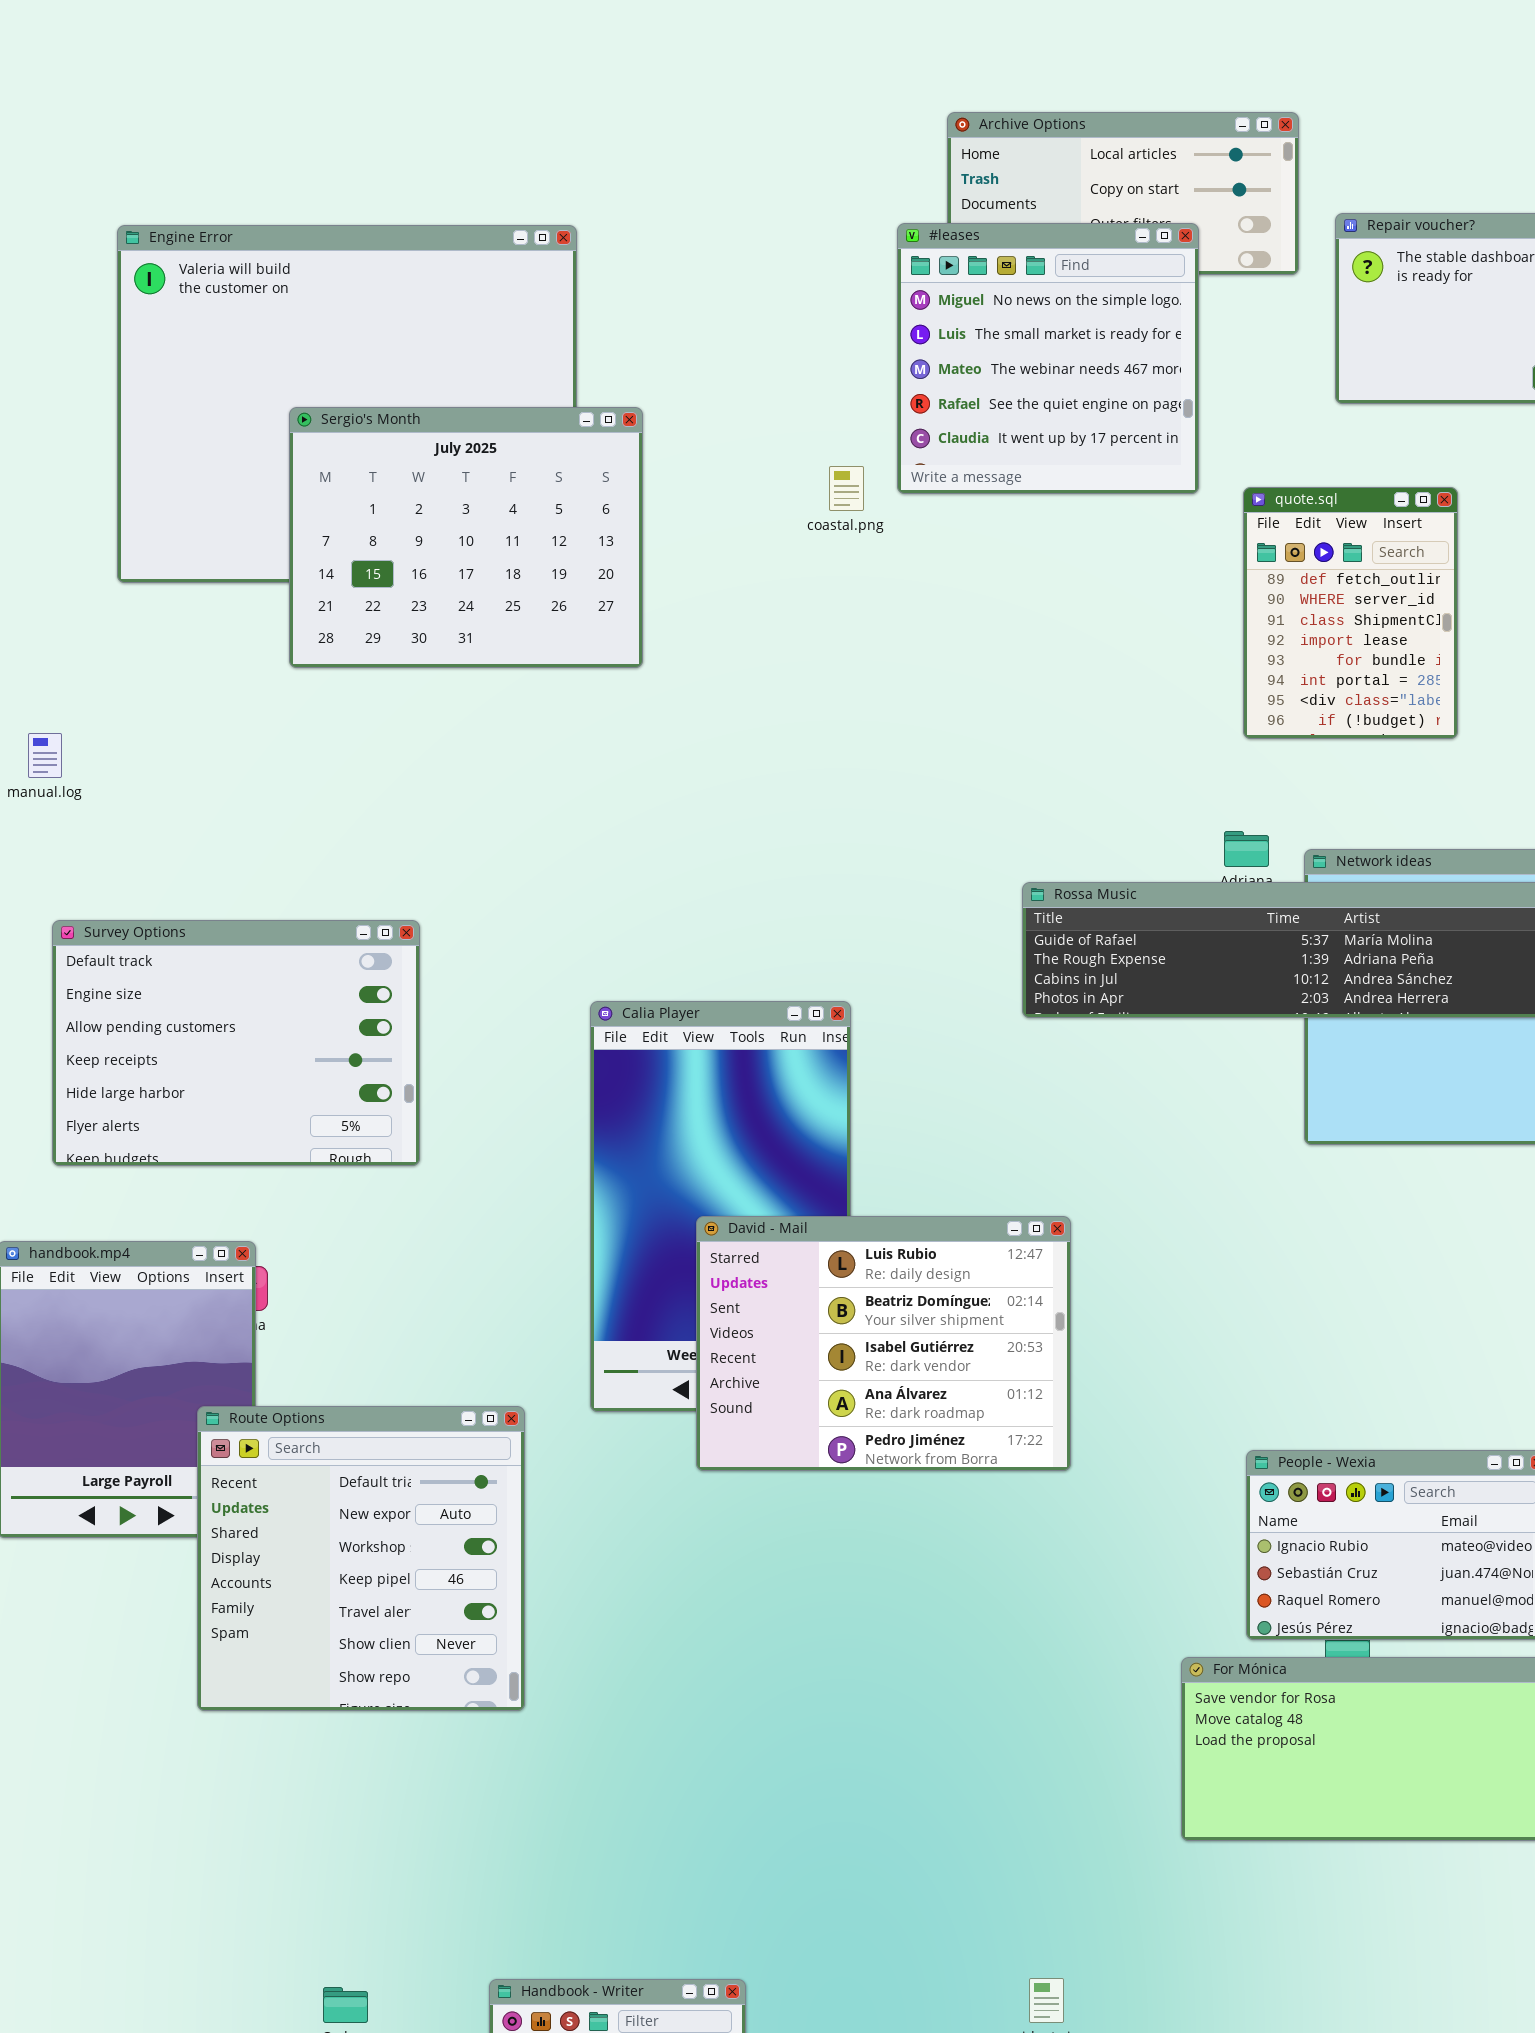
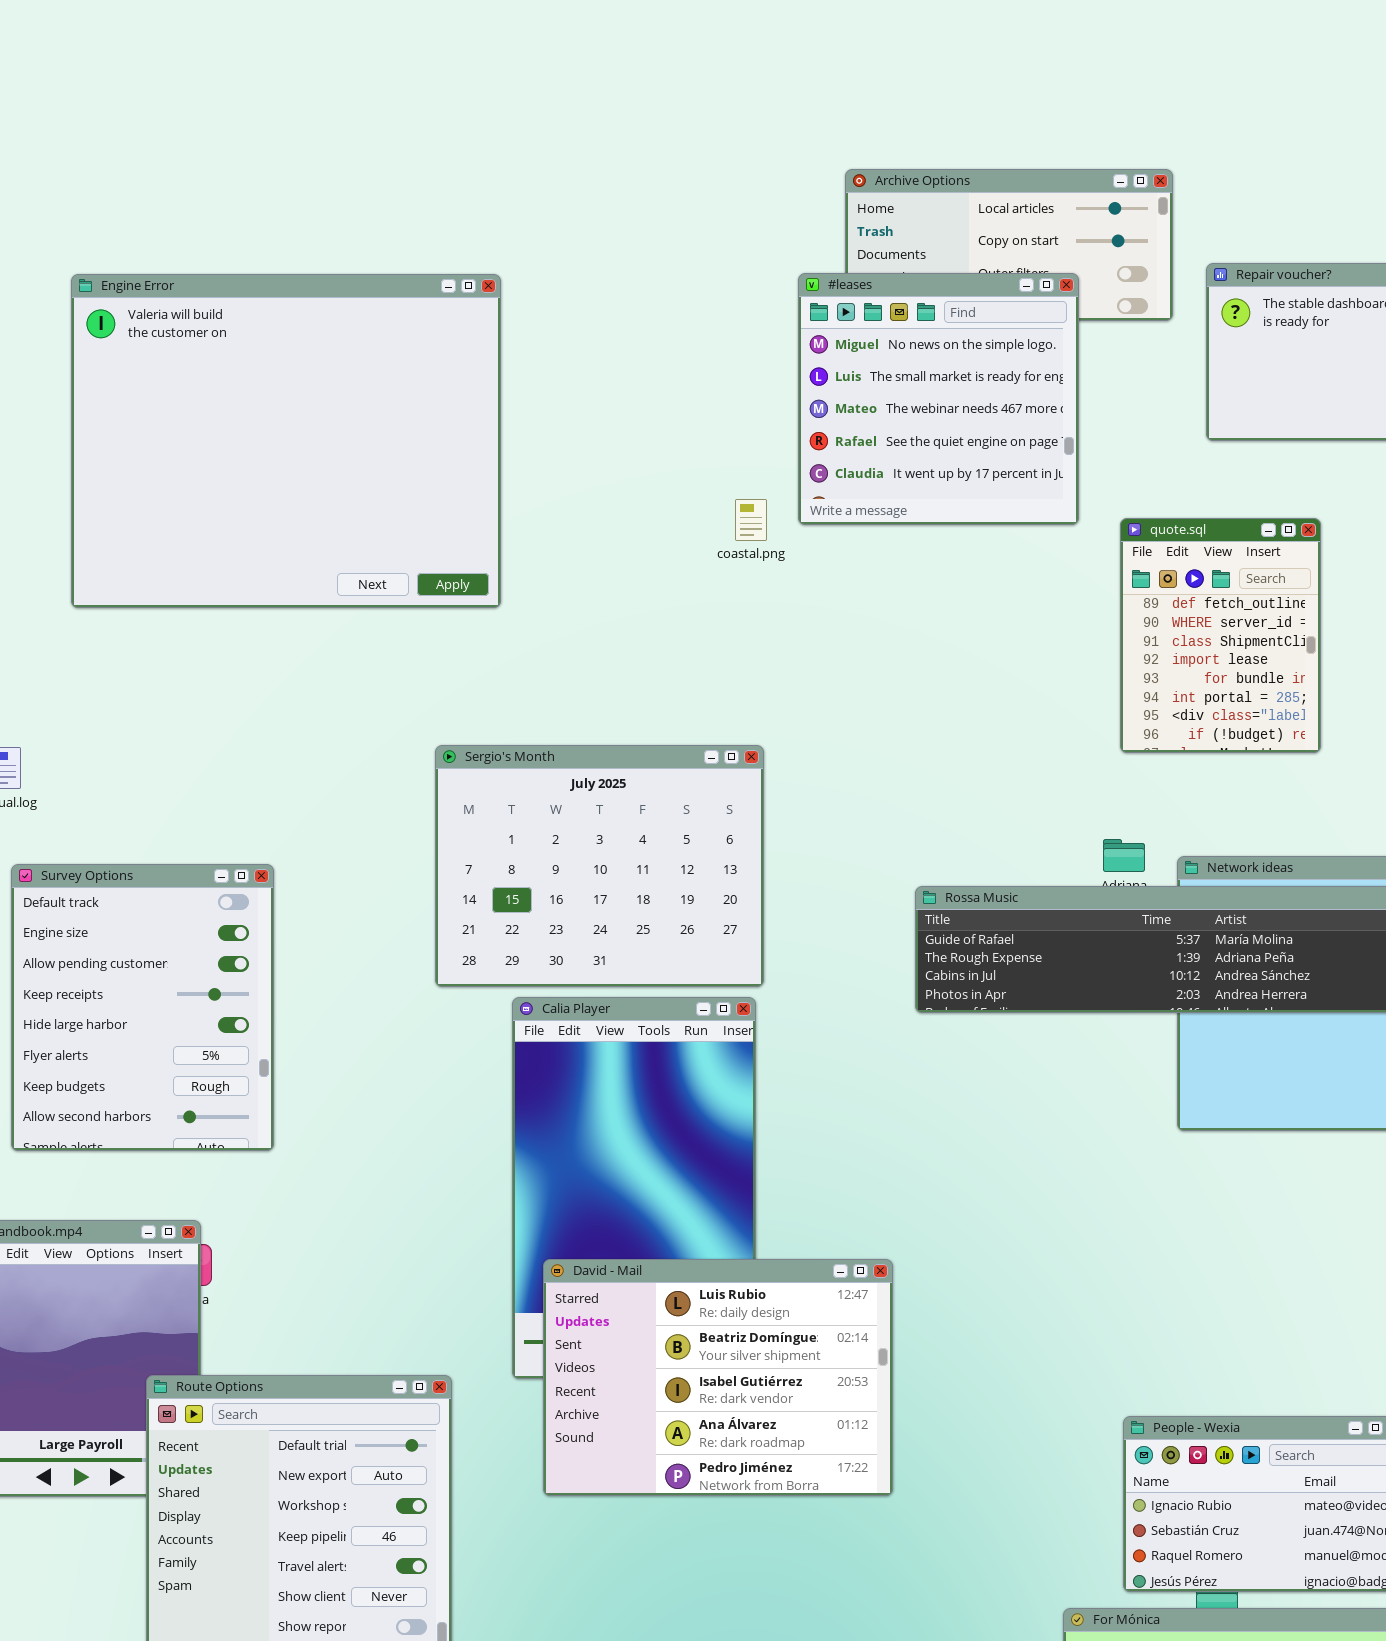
Sergio's Month: [289,407,643,668] -> [435,745,764,987], moved
Survey Options: [52,920,420,1166] -> [11,864,274,1151], resized
David - Mail: [696,1216,1071,1471] -> [543,1259,893,1496], moved

